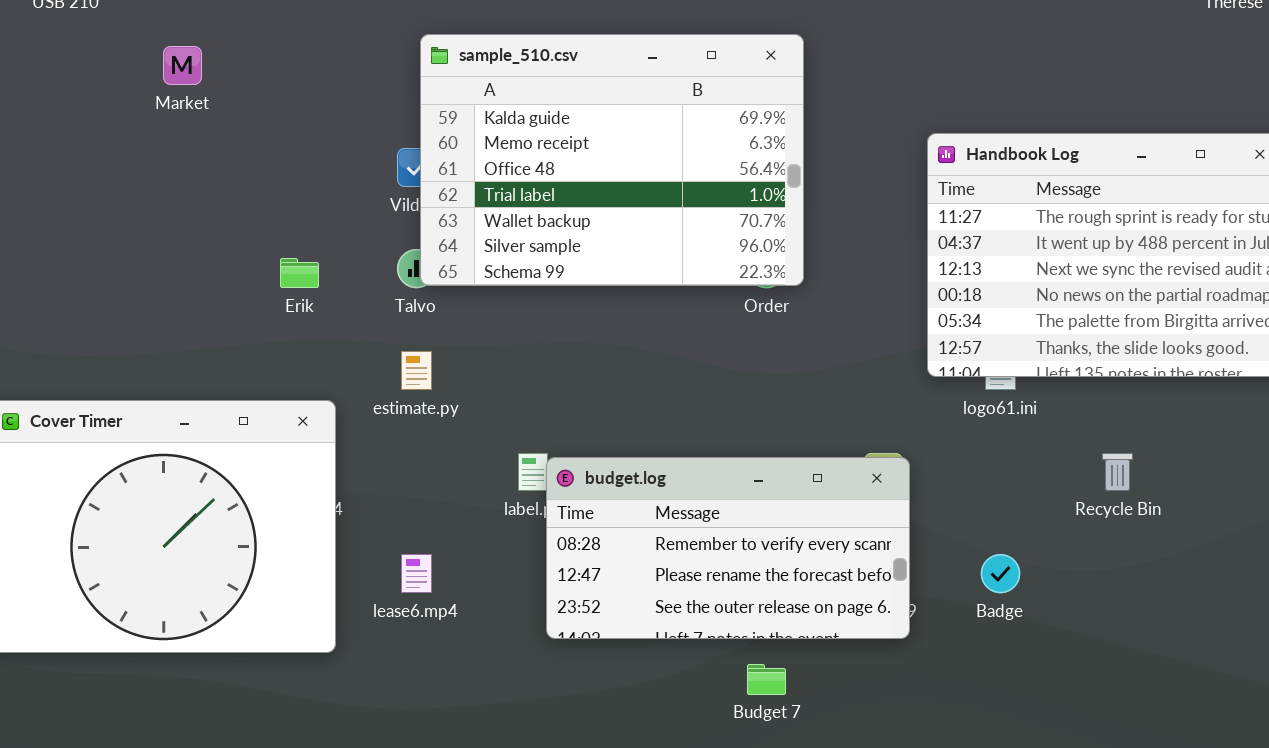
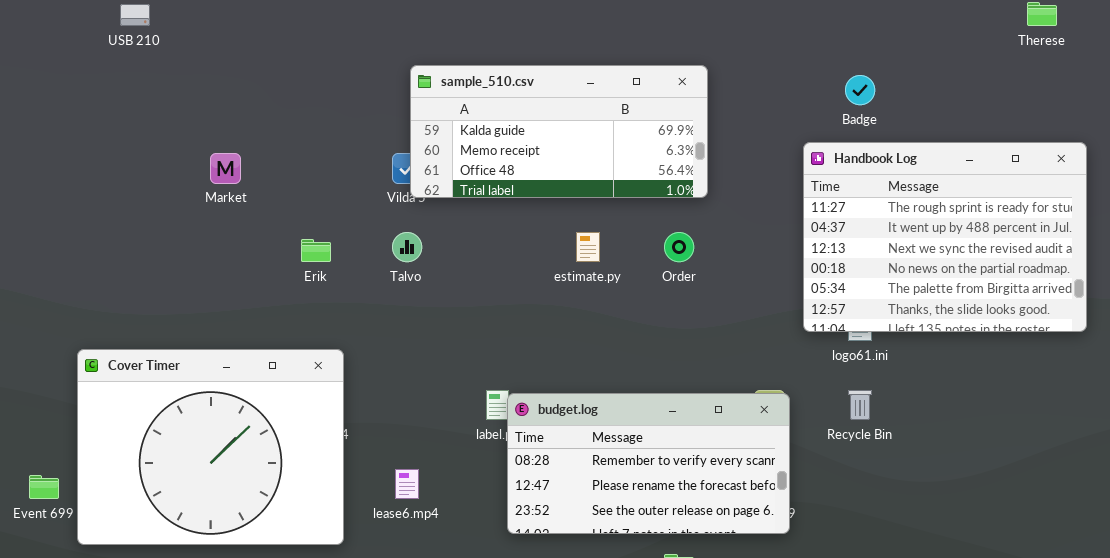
sample_510.csv: [420,34,804,286] -> [410,65,708,198], resized
Market: [163,46,202,85] -> [210,153,241,184], moved
estimate.py: [401,351,432,390] -> [576,232,600,262], moved
Recycle Bin: [1102,453,1133,491] -> [848,390,872,420], moved
Badge: [981,554,1020,593] -> [845,75,875,105], moved

